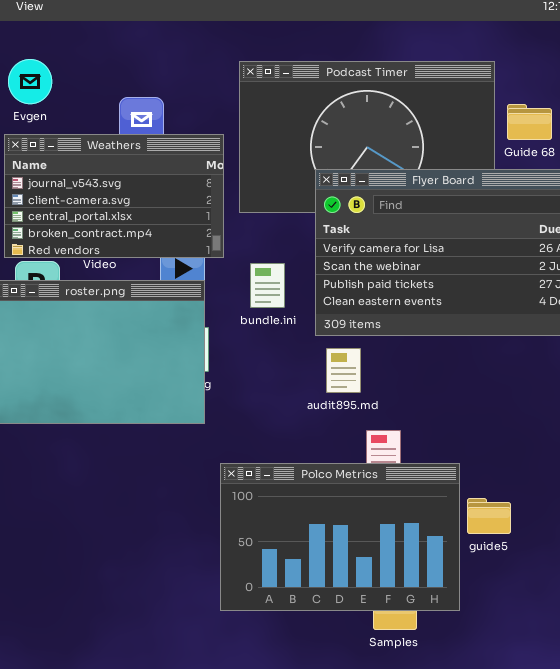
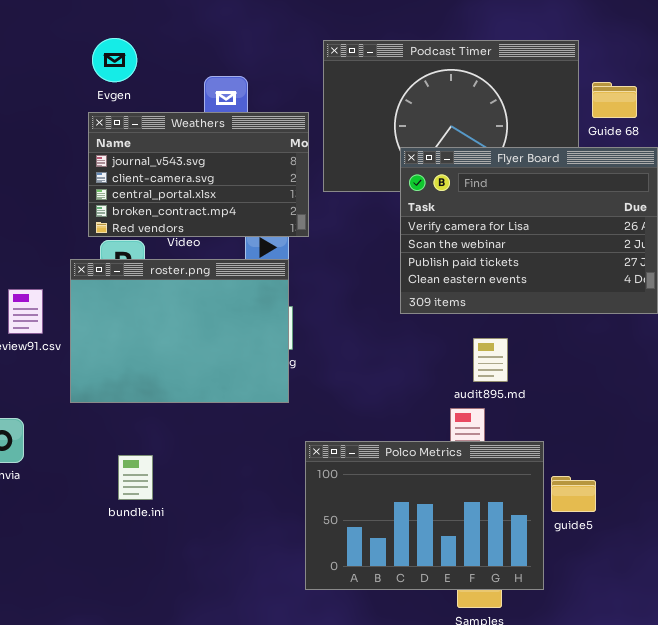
bundle.ini: [250,263,285,308] -> [118,455,153,500], moved
audit895.md: [326,348,361,393] -> [473,338,508,382], moved

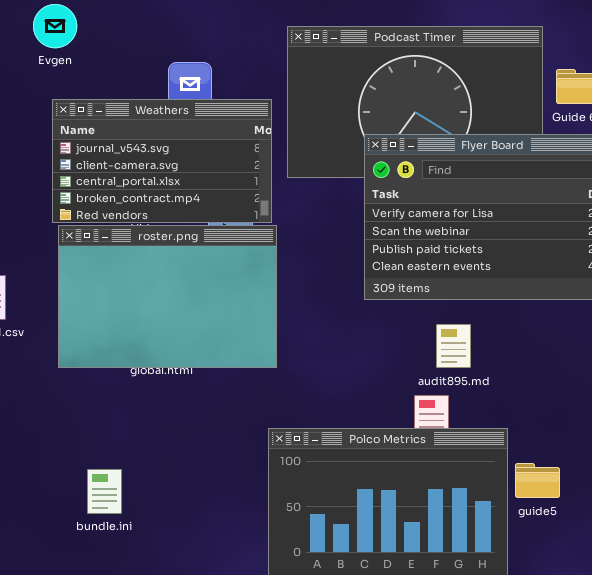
Evgen: [92,38,137,82] -> [33,4,77,48], moved
roster.png: [70,259,289,403] -> [58,225,277,368], moved
bundle.ini: [118,455,153,500] -> [87,469,122,514], moved

